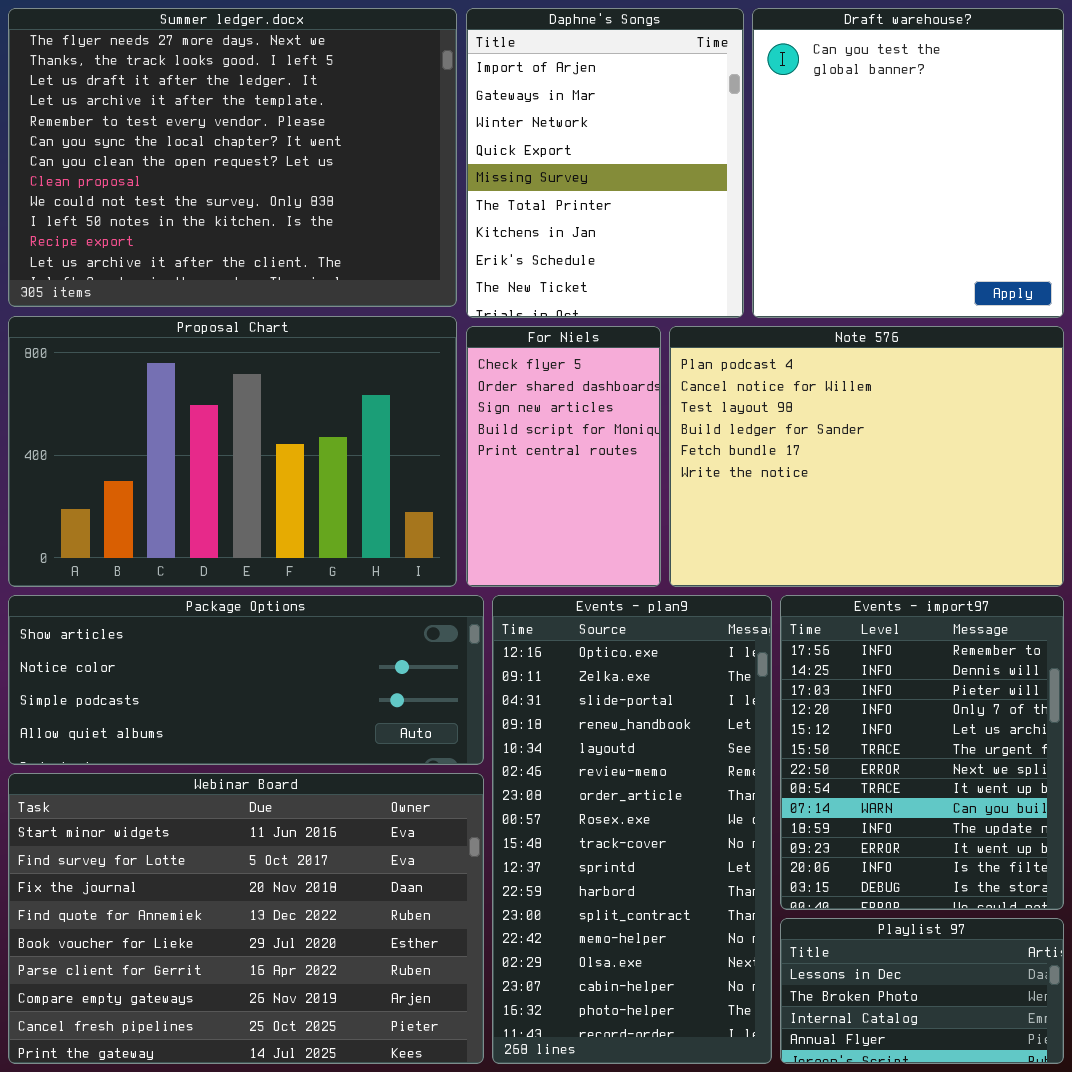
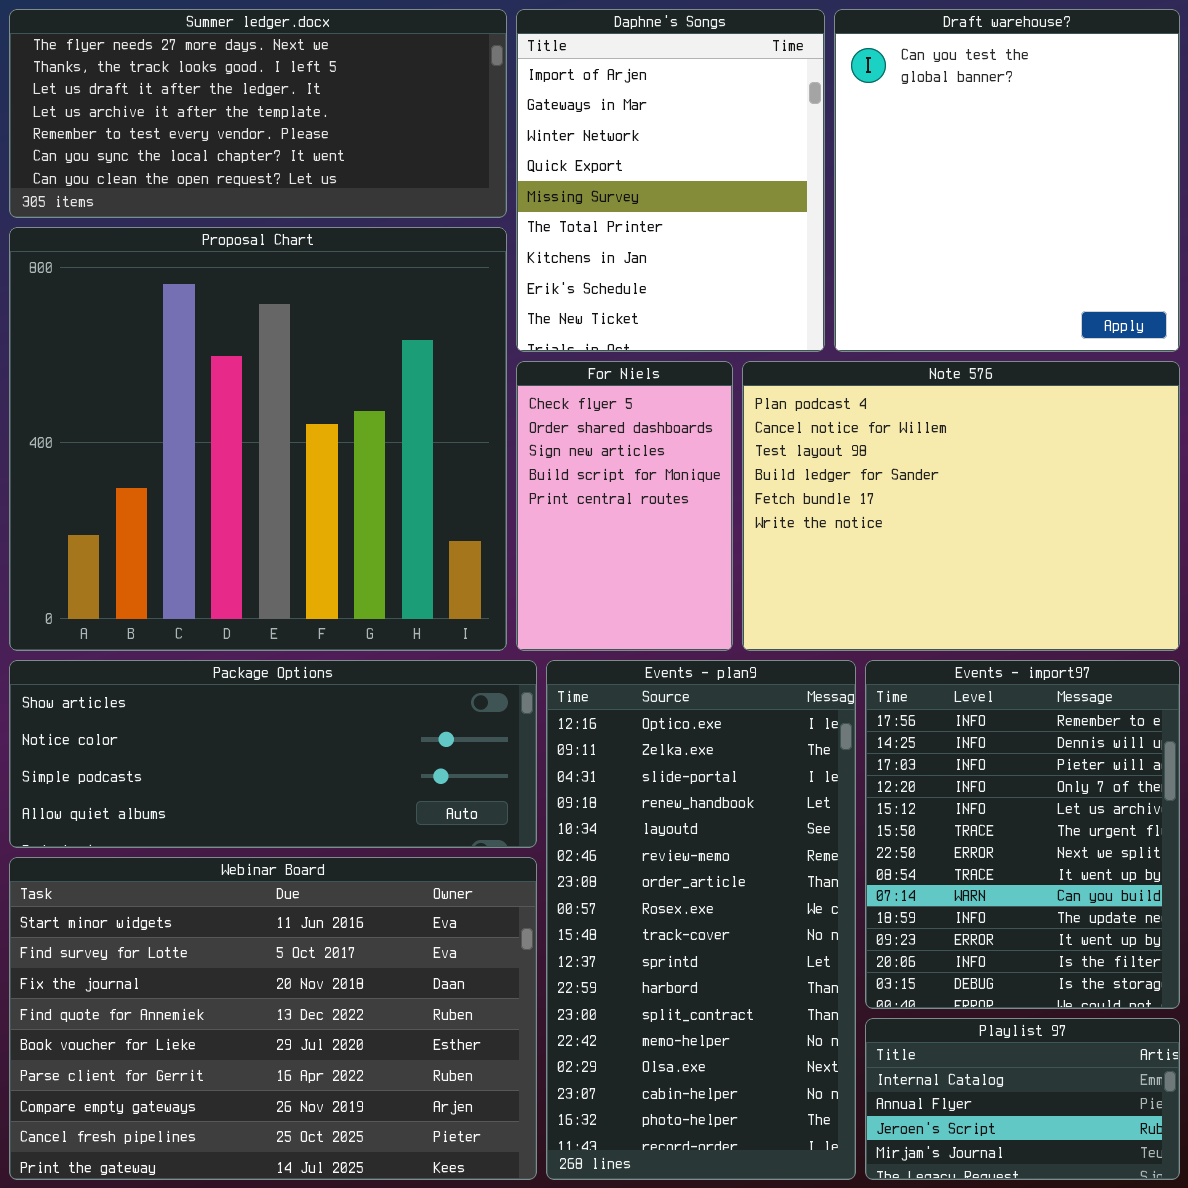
Summer ledger.docx: [8,8,457,307] -> [9,9,507,218], resized
Proposal Chart: [8,316,457,587] -> [9,227,507,651], resized
Playlist 97: [780,918,1064,1064] -> [865,1018,1180,1180], scrolled down 2 rows

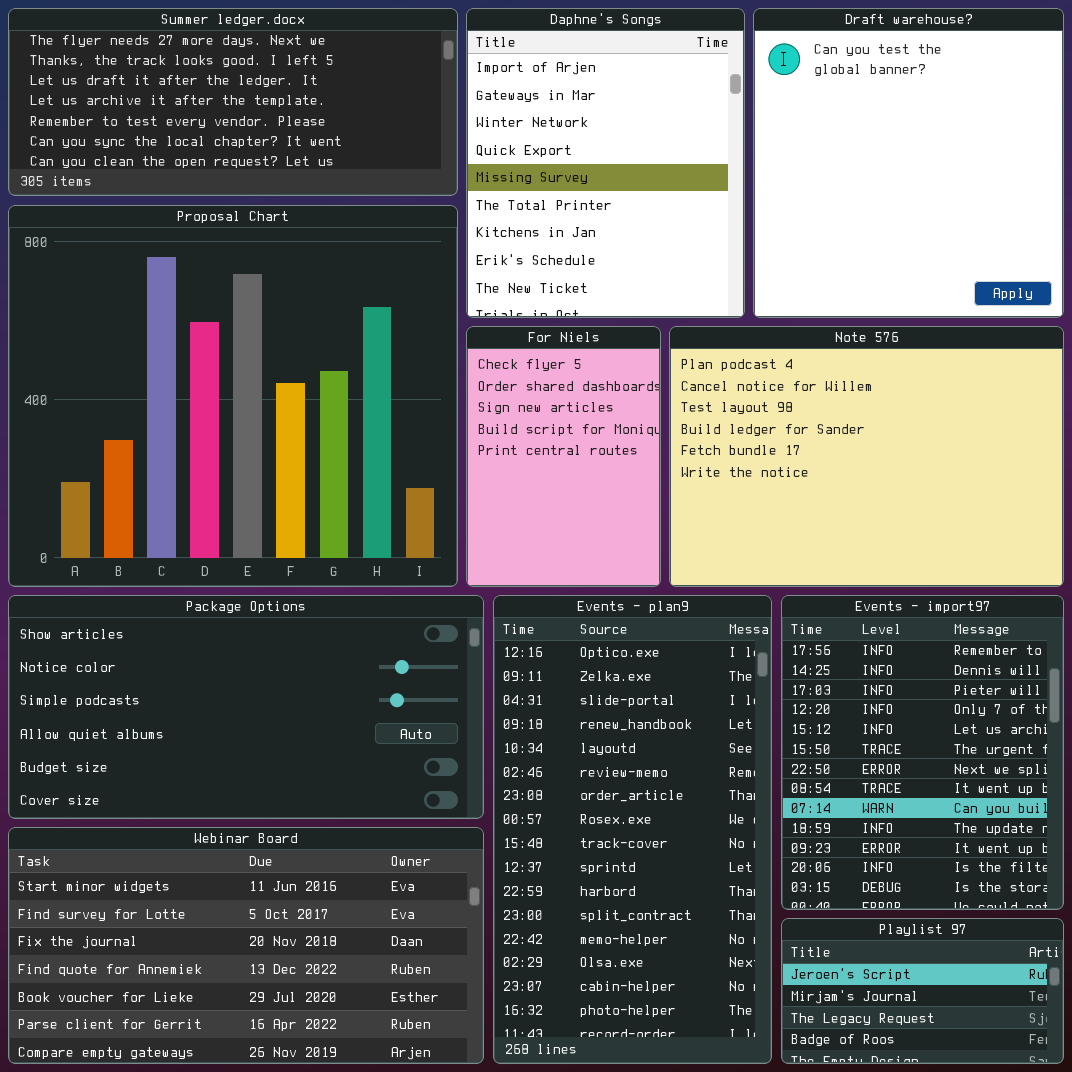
Package Options: [9,660,537,848] -> [8,595,484,819], resized
Webinar Board: [9,857,537,1180] -> [8,827,484,1064], resized
Playlist 97: [865,1018,1180,1180] -> [781,918,1064,1064], scrolled down 2 rows

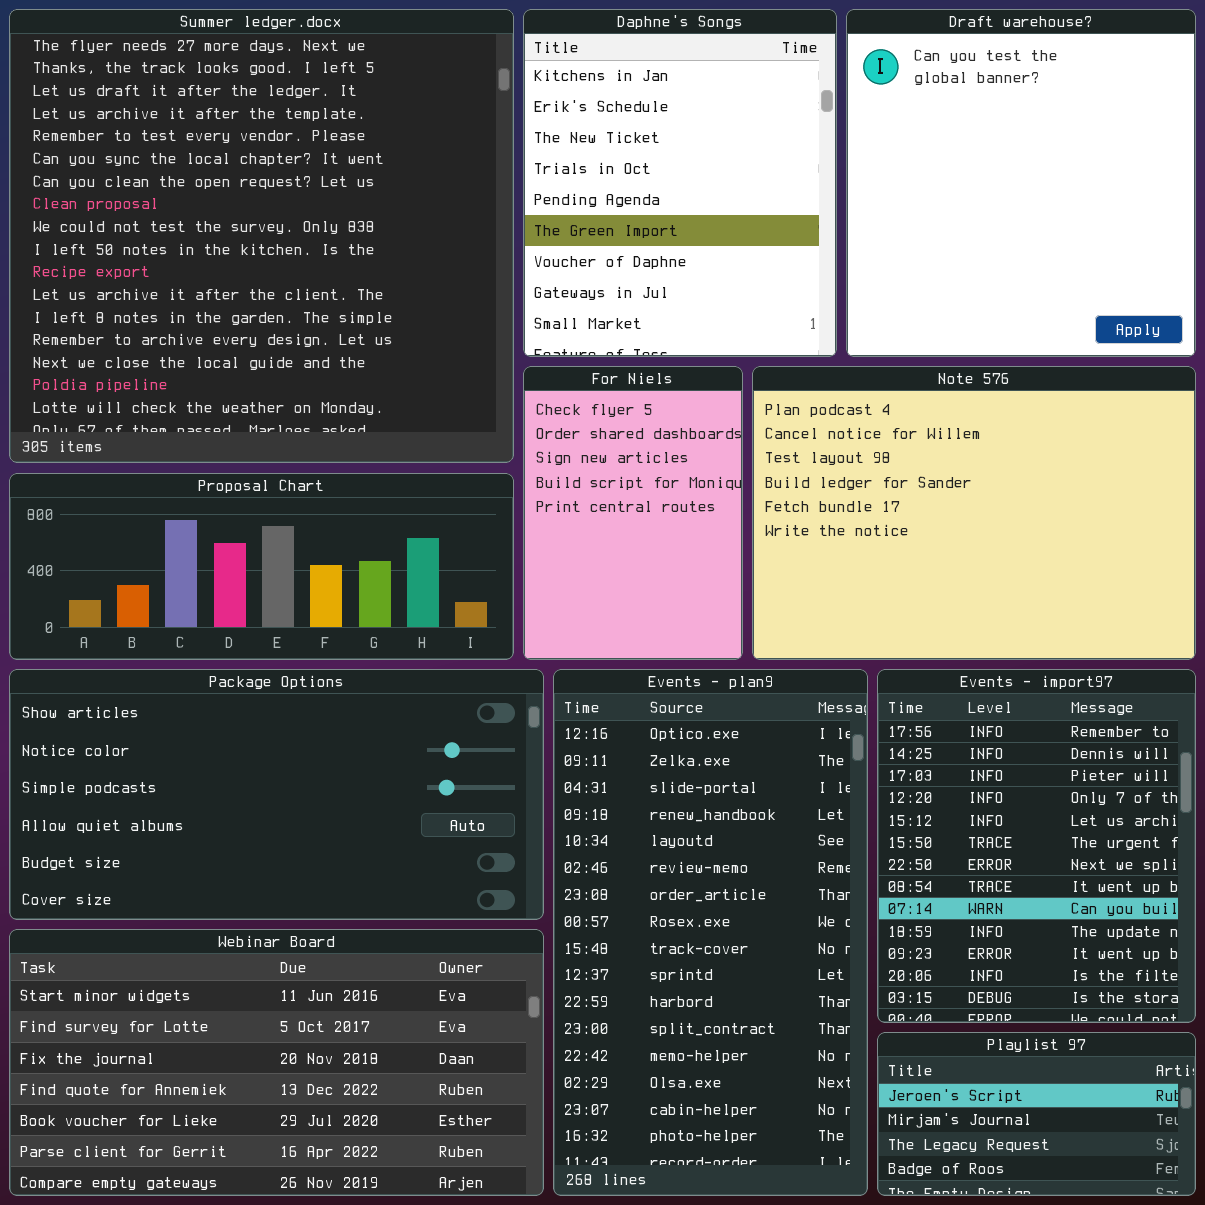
Summer ledger.docx: [8,8,458,196] -> [9,9,514,463], resized
Daphne's Songs: [466,8,745,318] -> [523,9,837,357], scrolled down 6 rows
Proposal Chart: [8,205,458,587] -> [9,473,514,660], resized

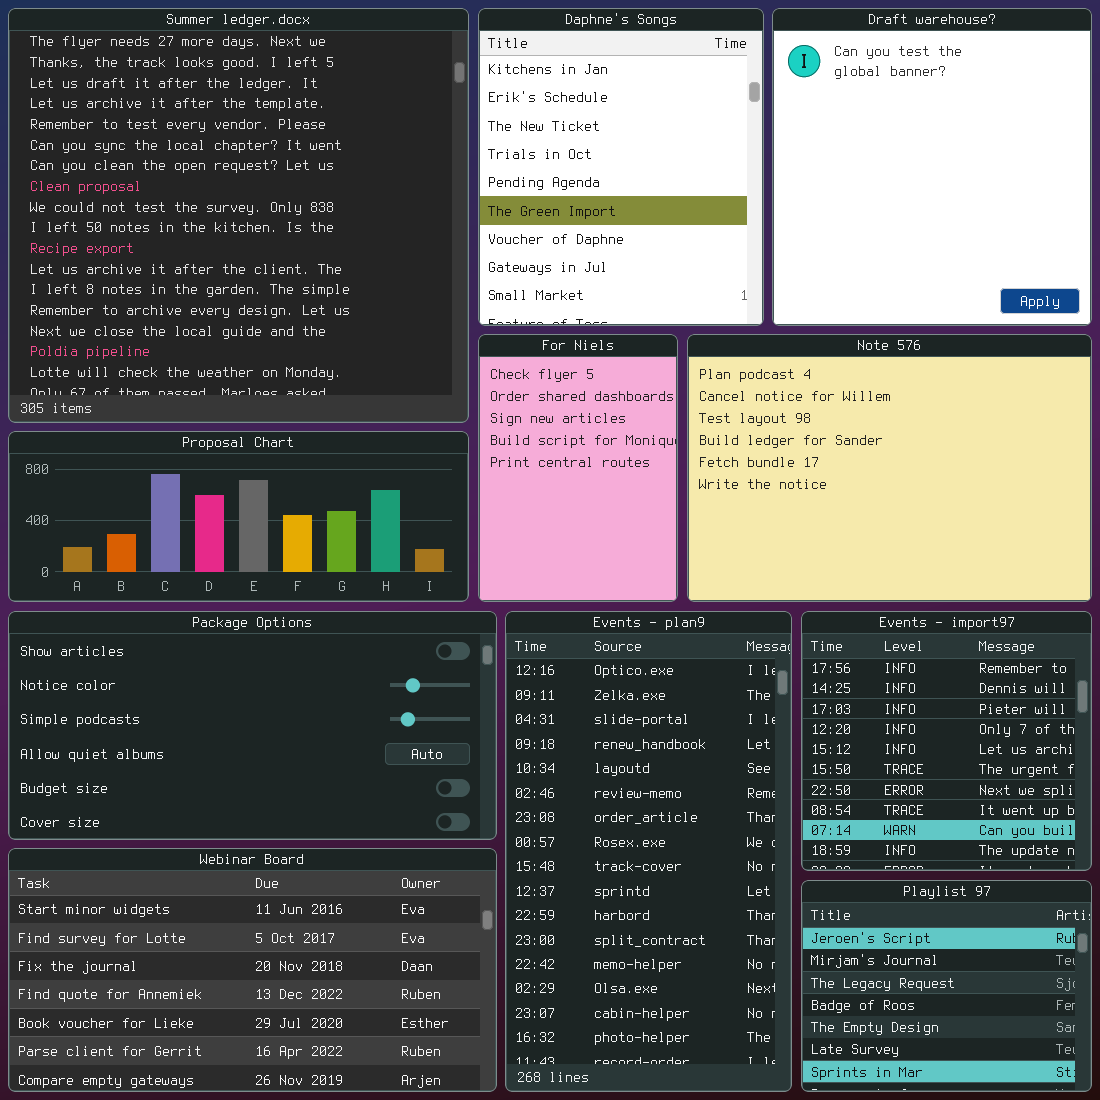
Events - import97: [877,669,1196,1023] -> [801,611,1092,871], resized
Playlist 97: [877,1032,1196,1196] -> [801,880,1092,1092], resized

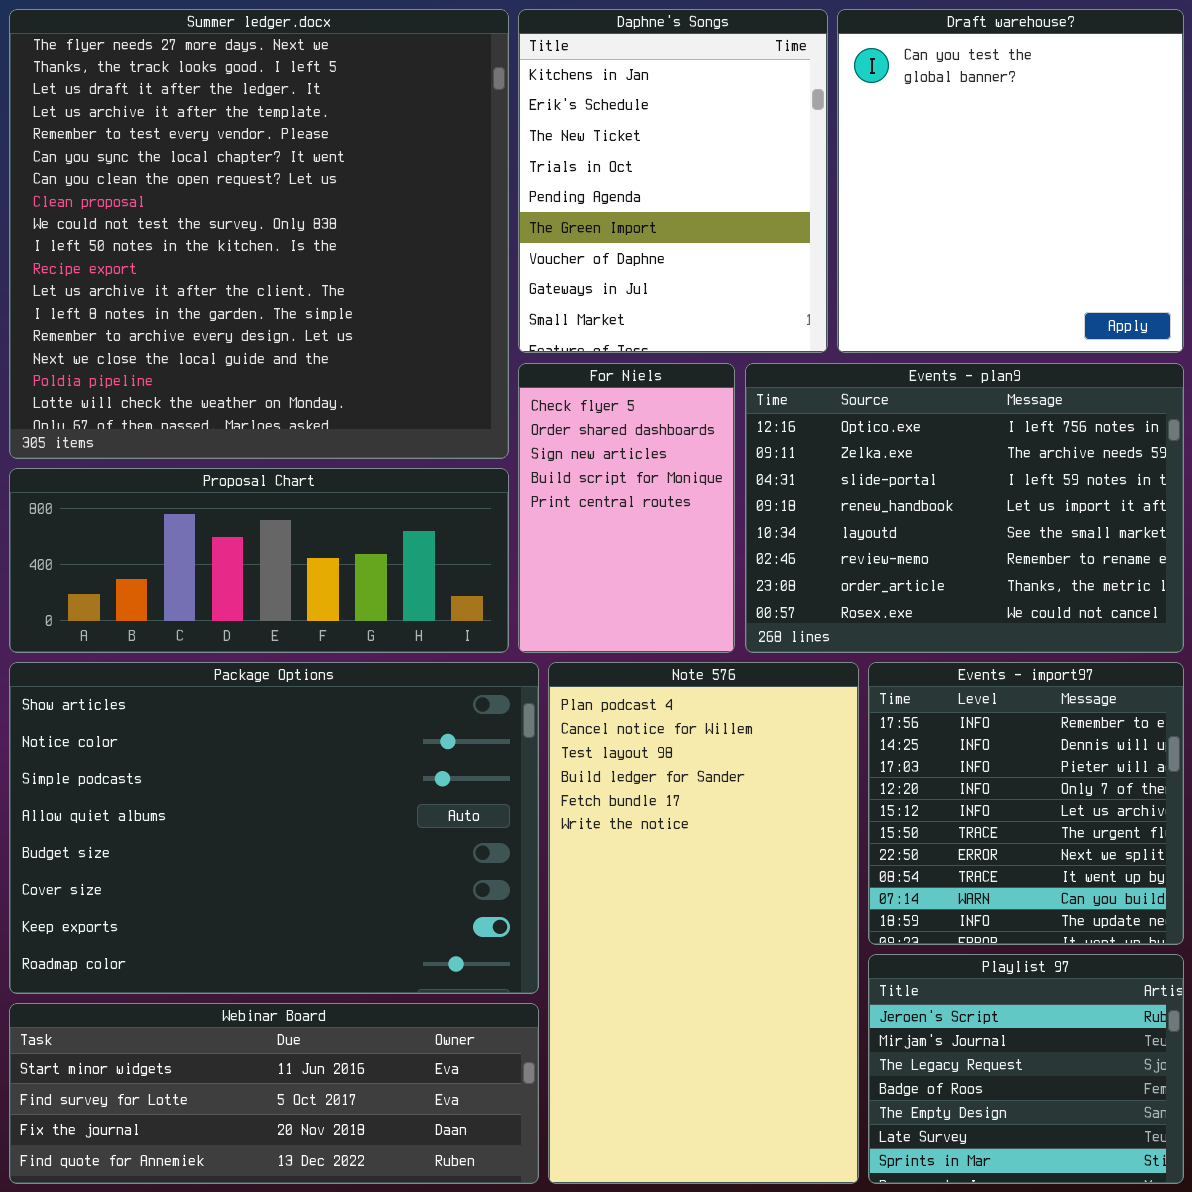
Note 576: [687,334,1092,602] -> [548,662,859,1184], moved, resized
Package Options: [8,611,497,840] -> [9,662,539,994], resized
Events - plan9: [505,611,792,1092] -> [745,363,1184,653], moved, resized
Webinar Board: [8,848,497,1092] -> [9,1003,539,1184], resized

